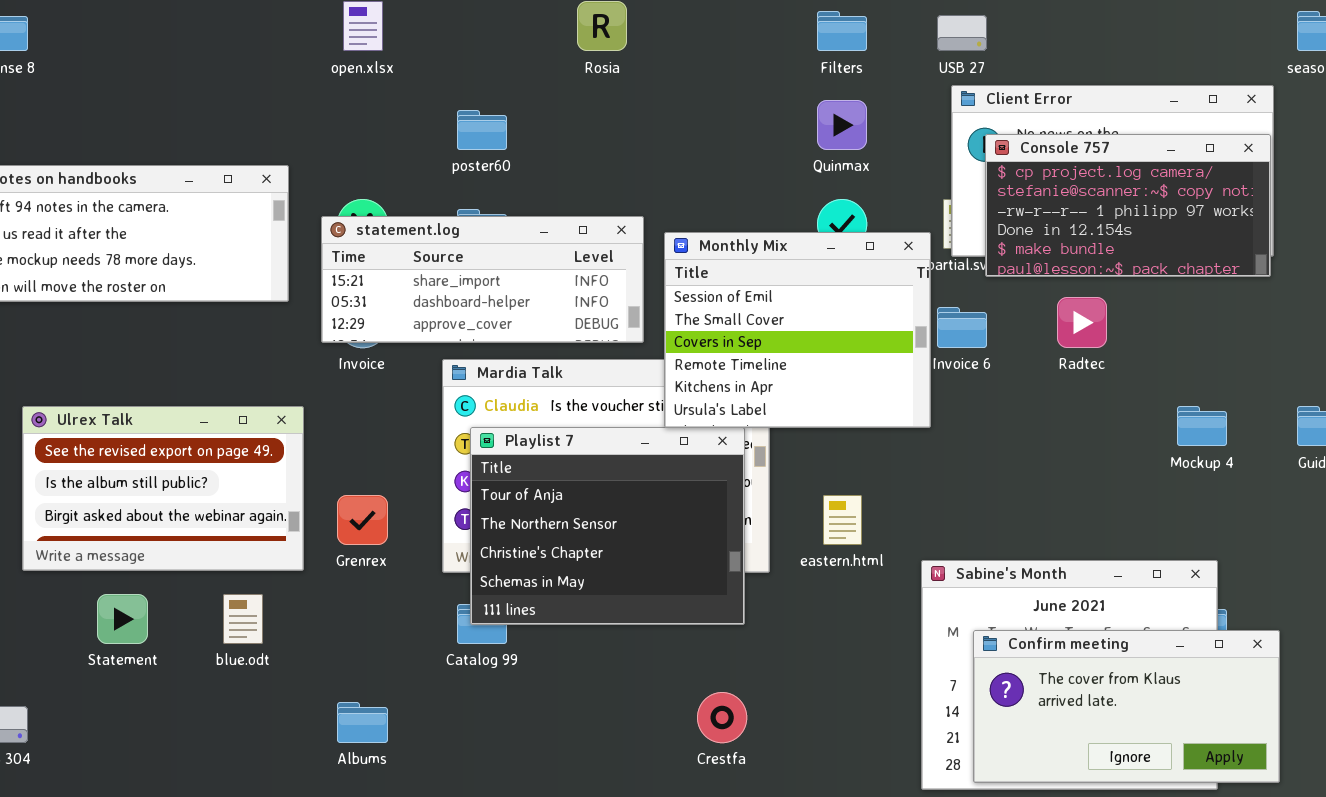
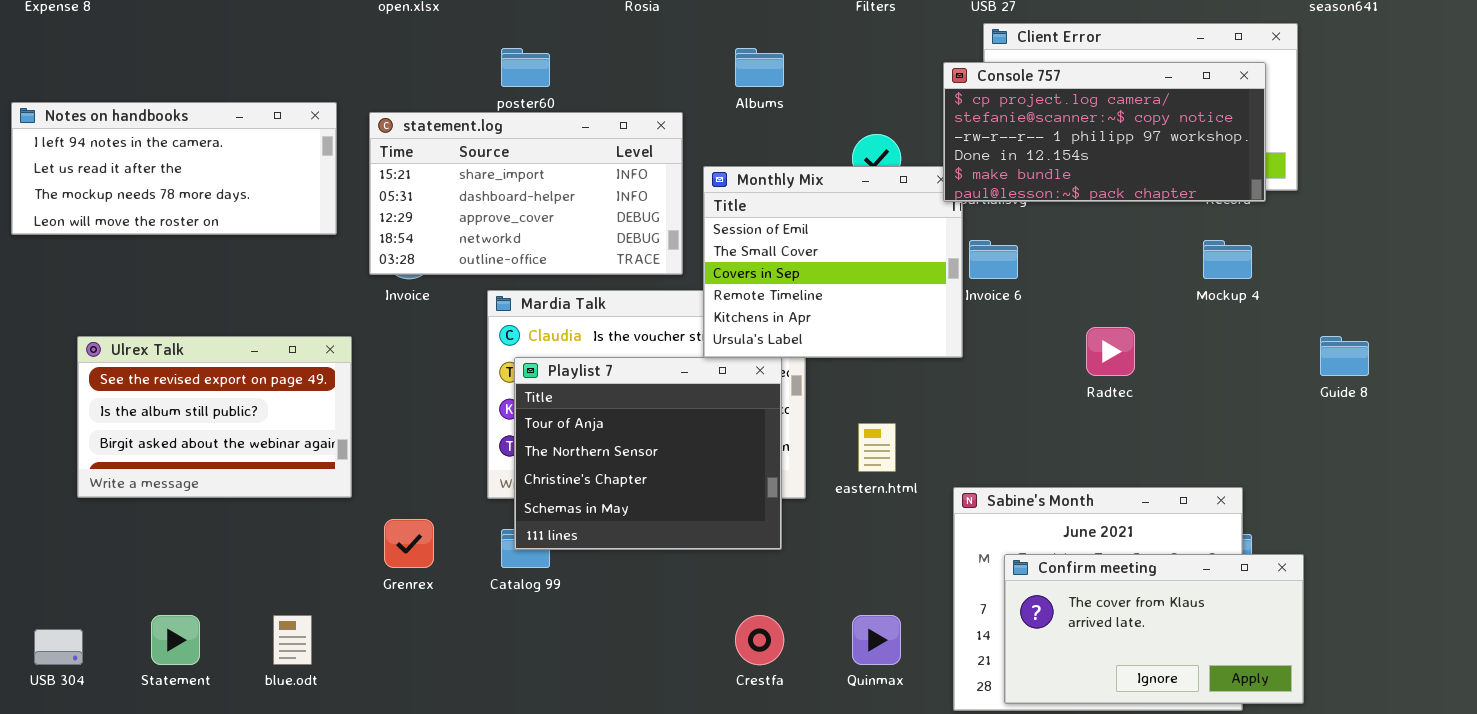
Quinmax: [817,100,867,150] -> [852,615,901,665], moved
Console 757: [985,134,1271,277] -> [943,62,1266,202], moved, resized
statement.log: [321,216,644,343] -> [369,112,683,275], resized
Radtec: [1057,297,1107,348] -> [1086,327,1135,376], moved
Mockup 4: [1177,406,1227,446] -> [1203,240,1252,279], moved
Grenrex: [337,495,388,545] -> [384,519,434,568], moved
Statement: [97,594,148,644] -> [151,615,200,665], moved
blue.odt: [223,594,263,644] -> [273,615,312,665], moved
Albums: [337,702,388,743] -> [735,48,784,87], moved

